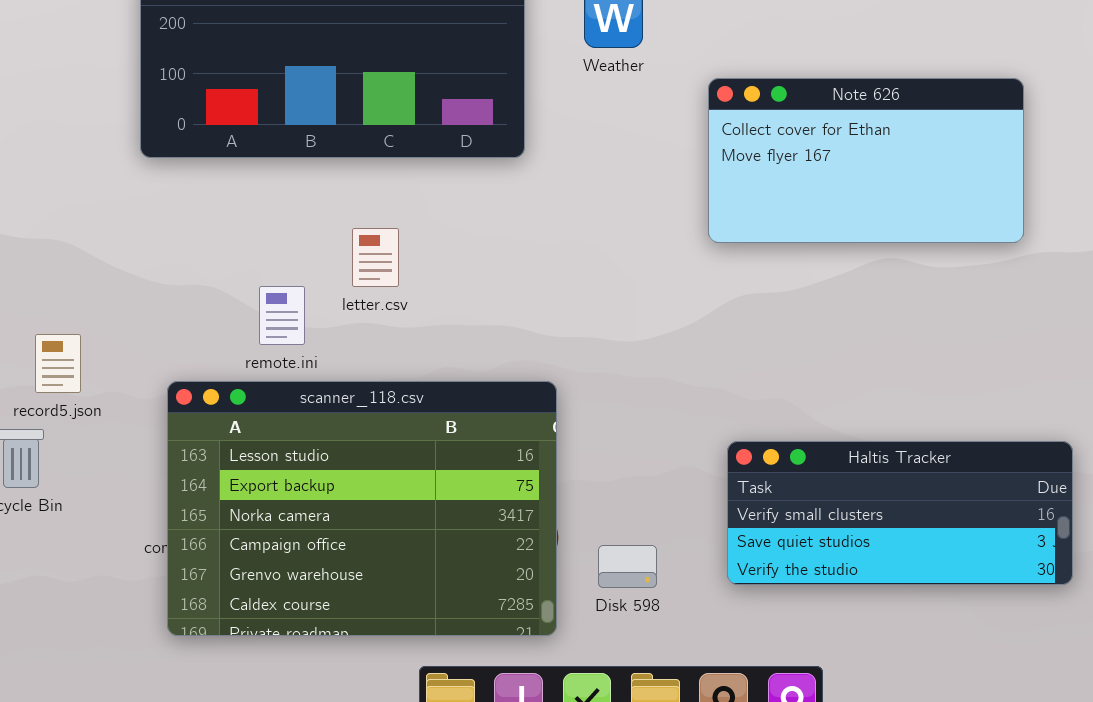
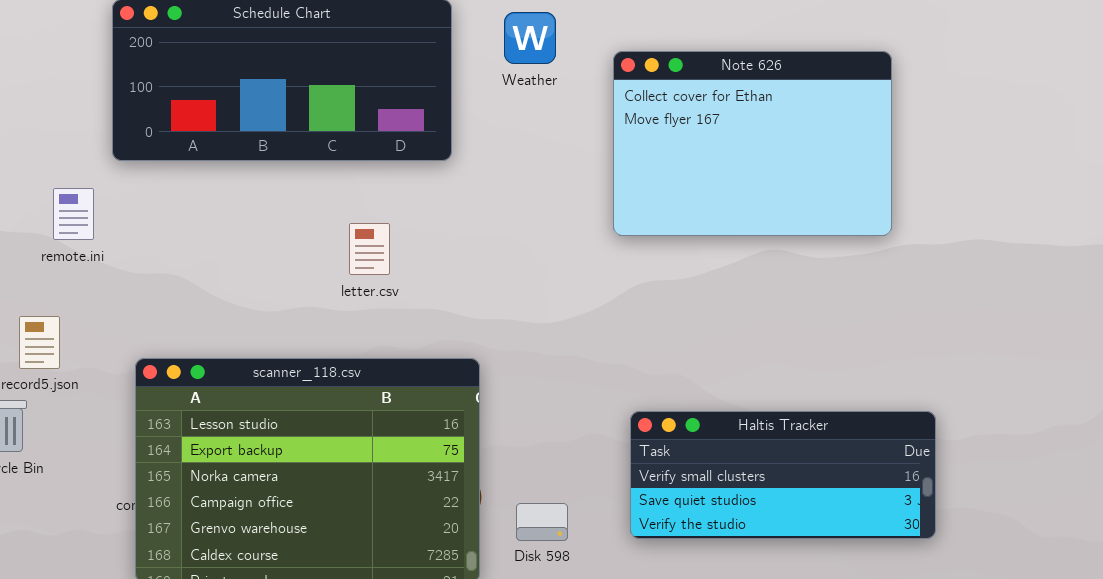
Note 626: [708,78,1024,243] -> [613,51,892,236], resized
letter.csv: [352,228,399,287] -> [349,223,390,275], moved
remote.ini: [259,286,305,345] -> [53,188,94,240], moved

